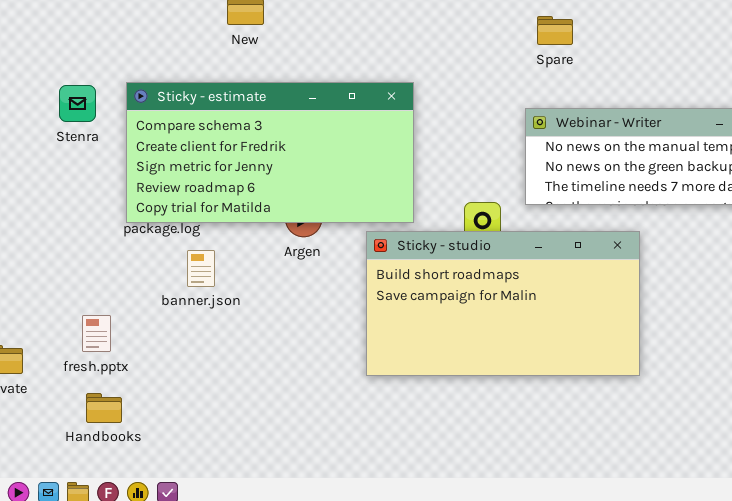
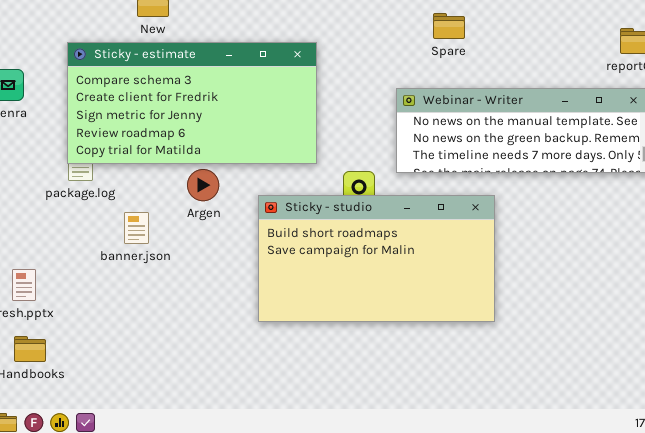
Spare: [537,16,573,45] -> [433,13,465,39], moved
Sticky - estimate: [126,82,414,223] -> [67,42,317,164], moved
banner.json: [187,250,215,287] -> [124,212,149,244], moved

